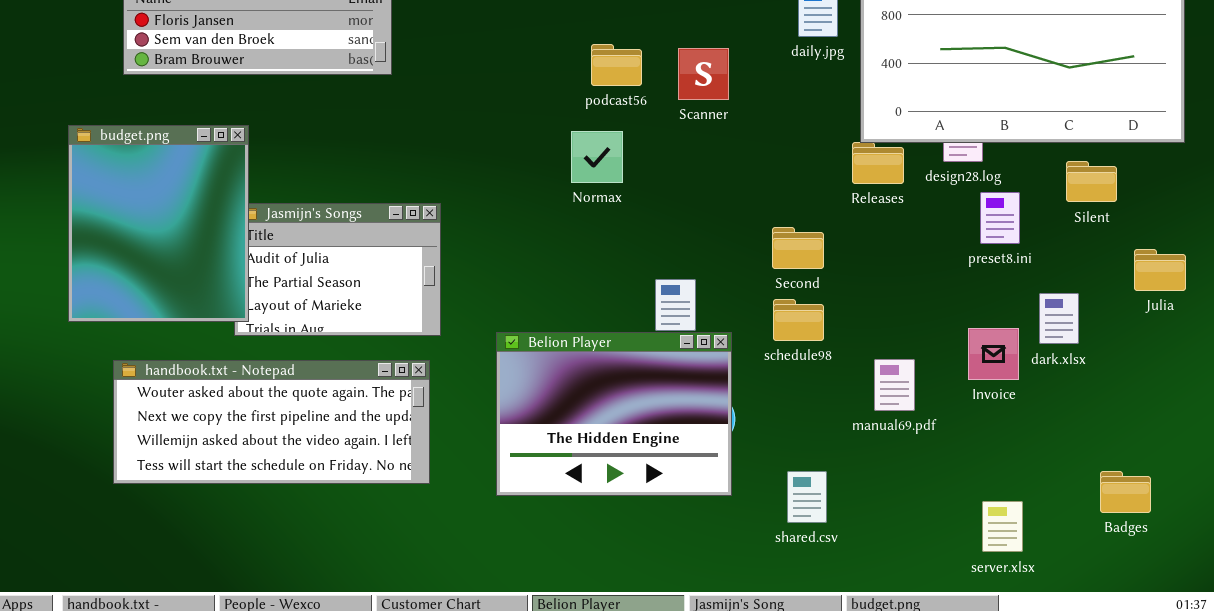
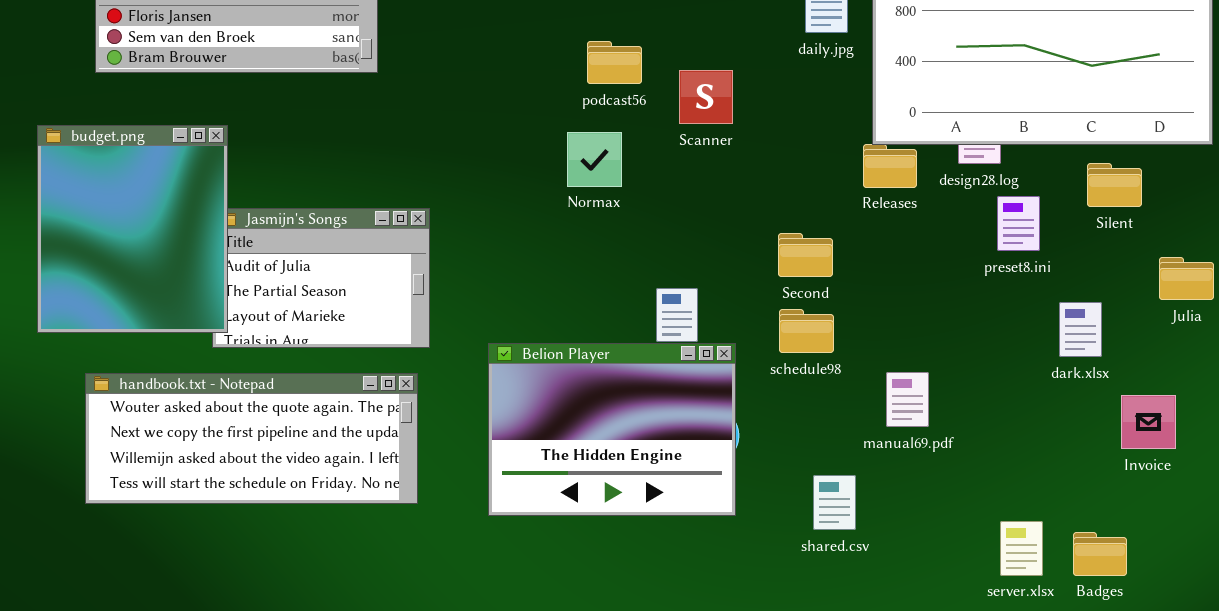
Scanner: [678,48,729,100] -> [679,70,733,124], moved
Invoice: [968,328,1019,380] -> [1121,395,1176,449], moved
shared.csv: [787,471,827,523] -> [813,475,856,530], moved
Badges: [1100,471,1151,513] -> [1073,532,1127,576], moved

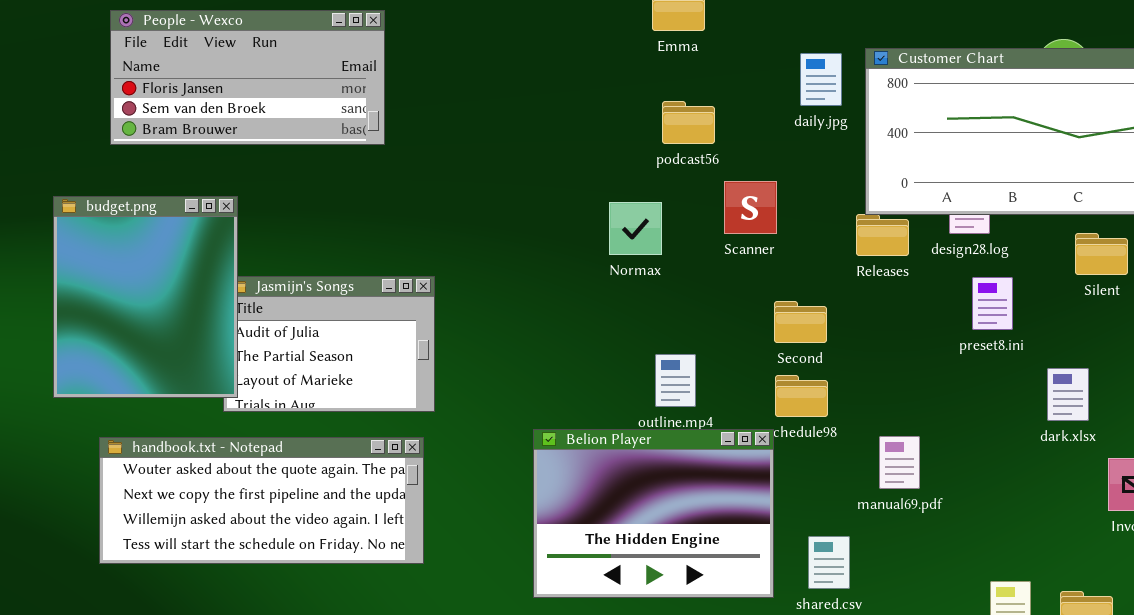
podcast56: [587,41,642,84] -> [662,101,715,144], moved
Scanner: [679,70,733,124] -> [724,181,777,234], moved
Normax: [567,132,622,187] -> [609,202,662,255], moved
preset8.ini: [997,196,1040,251] -> [972,277,1013,330], moved
Belion Player: [488,343,736,516] -> [533,429,774,598], moved

